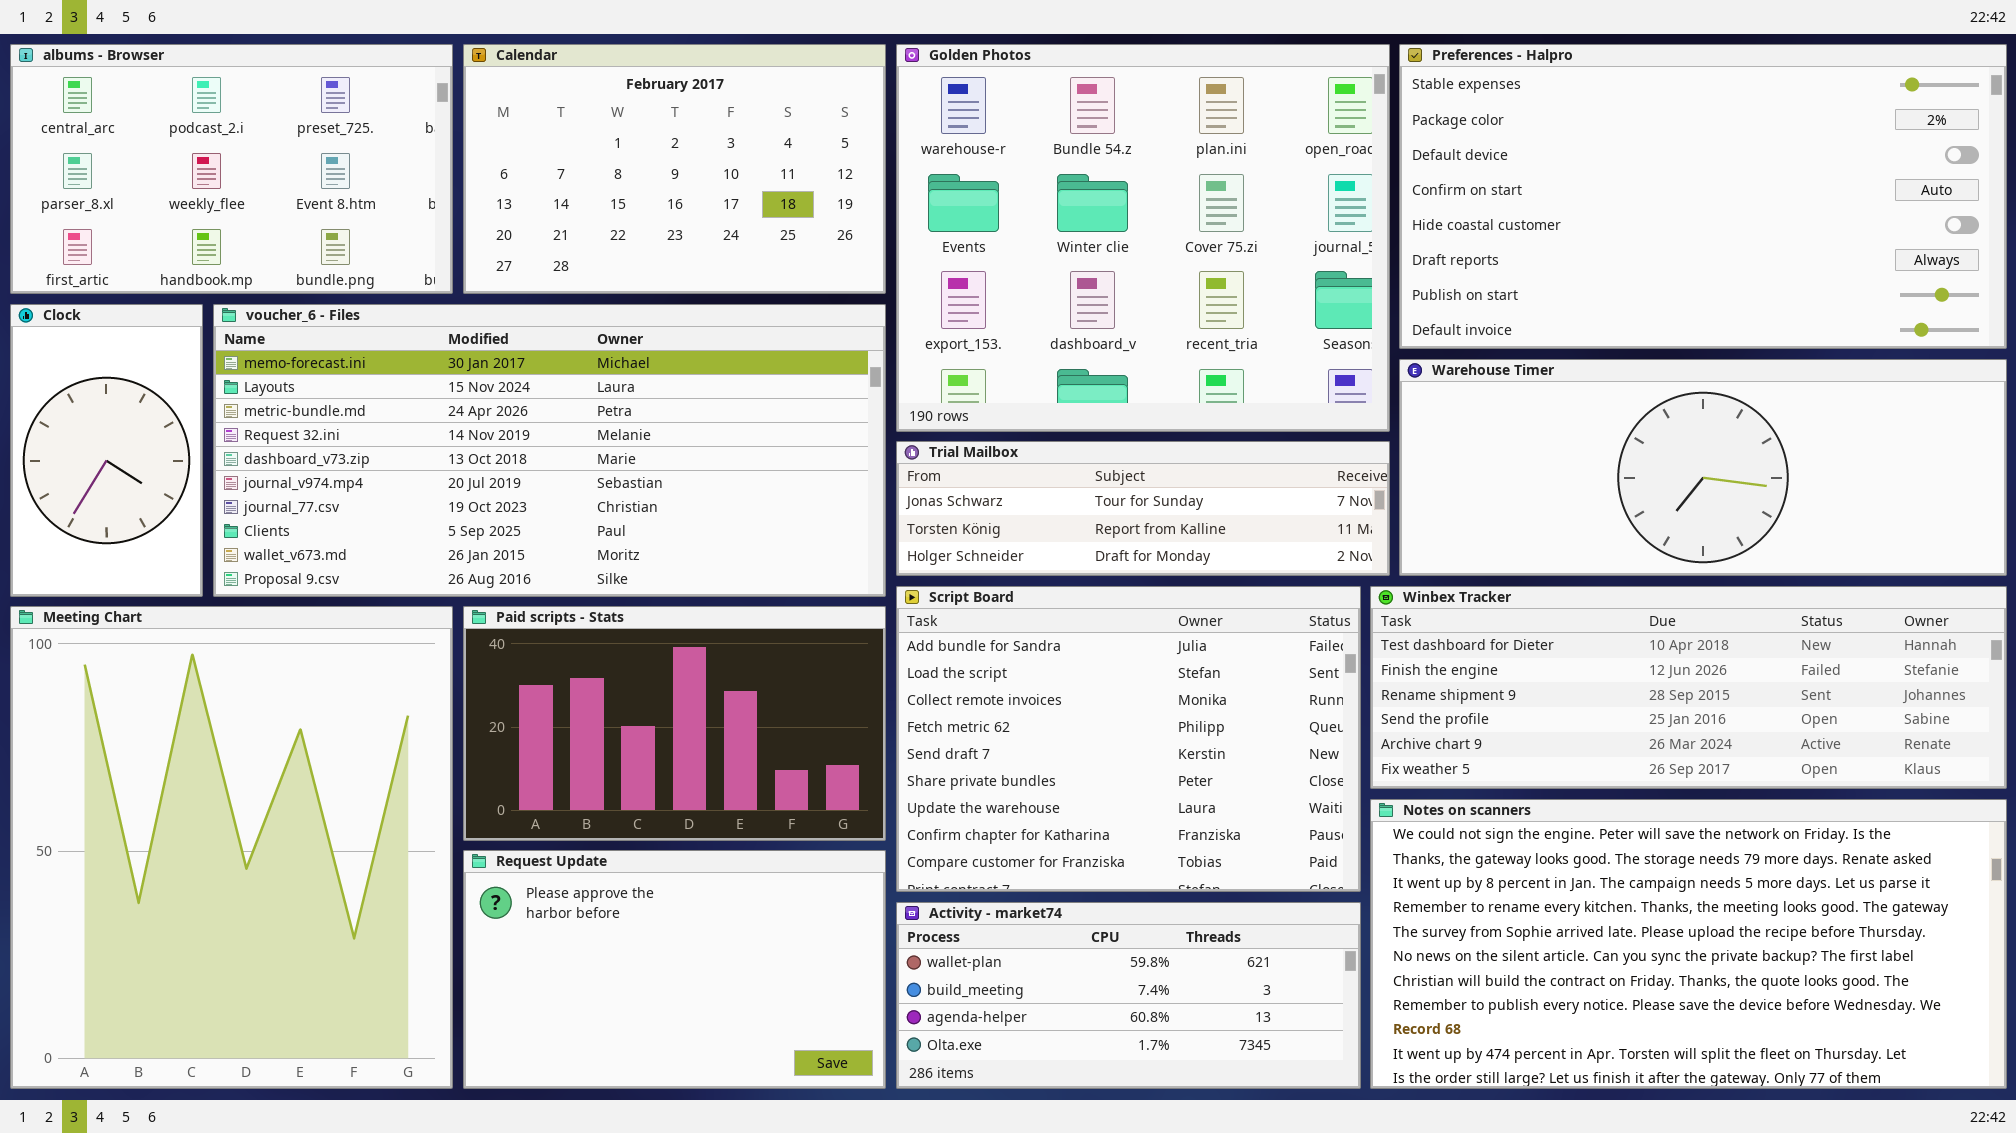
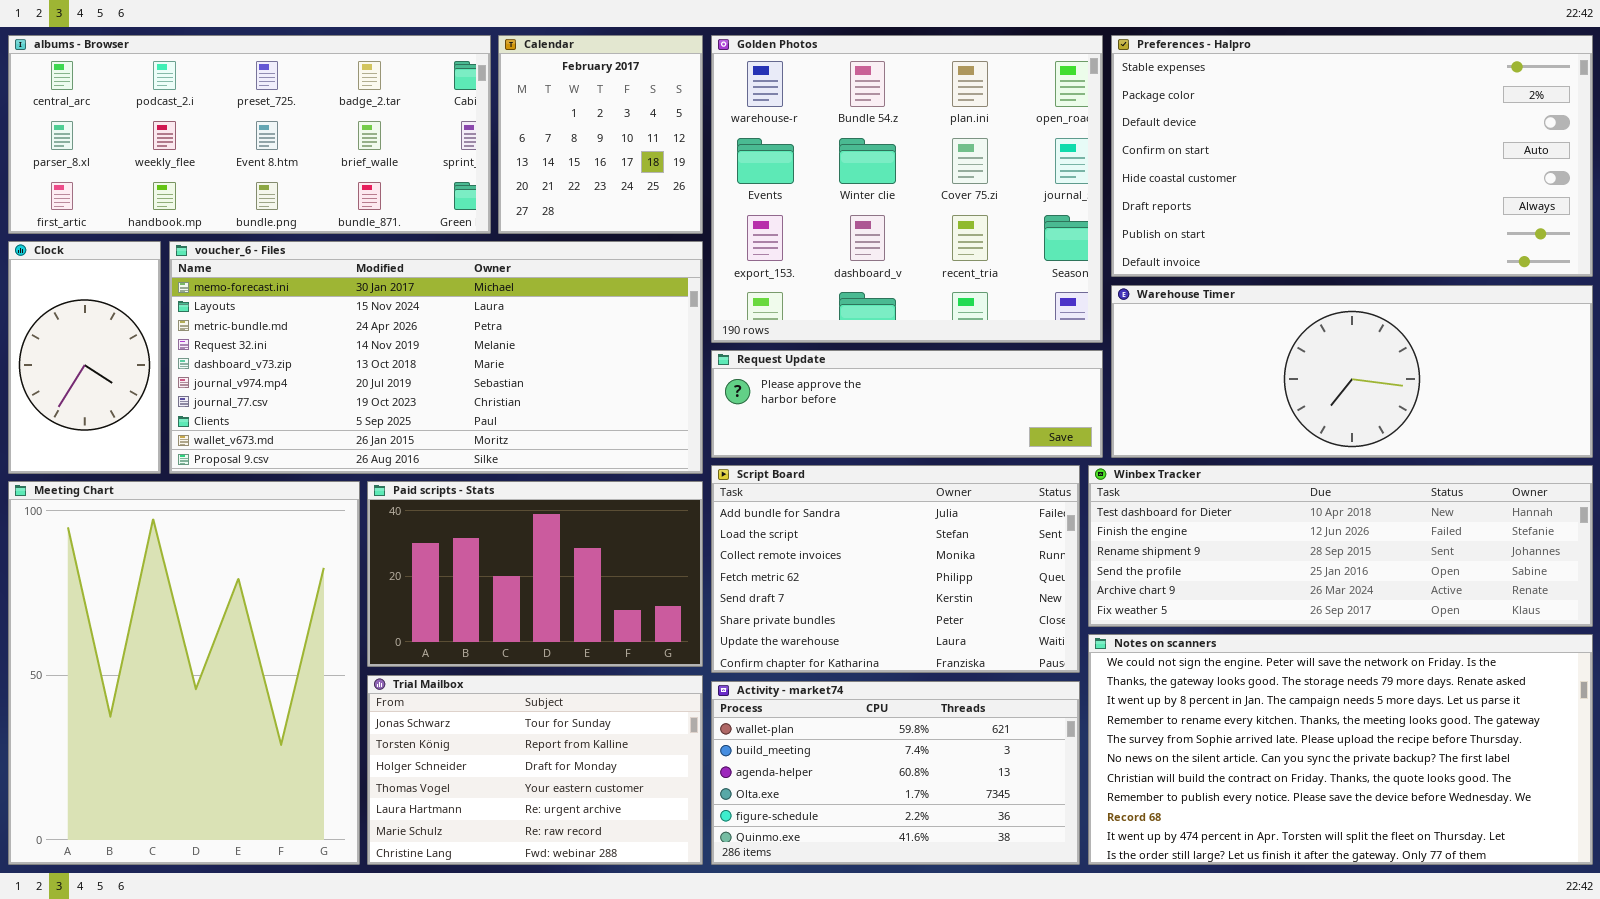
albums - Browser: [10,44,453,294] -> [8,35,491,234], resized
Calendar: [463,44,886,294] -> [498,35,703,234], resized
Trial Mailbox: [896,441,1390,576] -> [367,675,703,865], moved, resized
Script Board: [896,586,1361,892] -> [711,465,1080,673], resized
Request Update: [463,850,886,1089] -> [711,350,1103,458], moved, resized
Activity - market74: [896,902,1361,1089] -> [711,681,1080,865], resized

